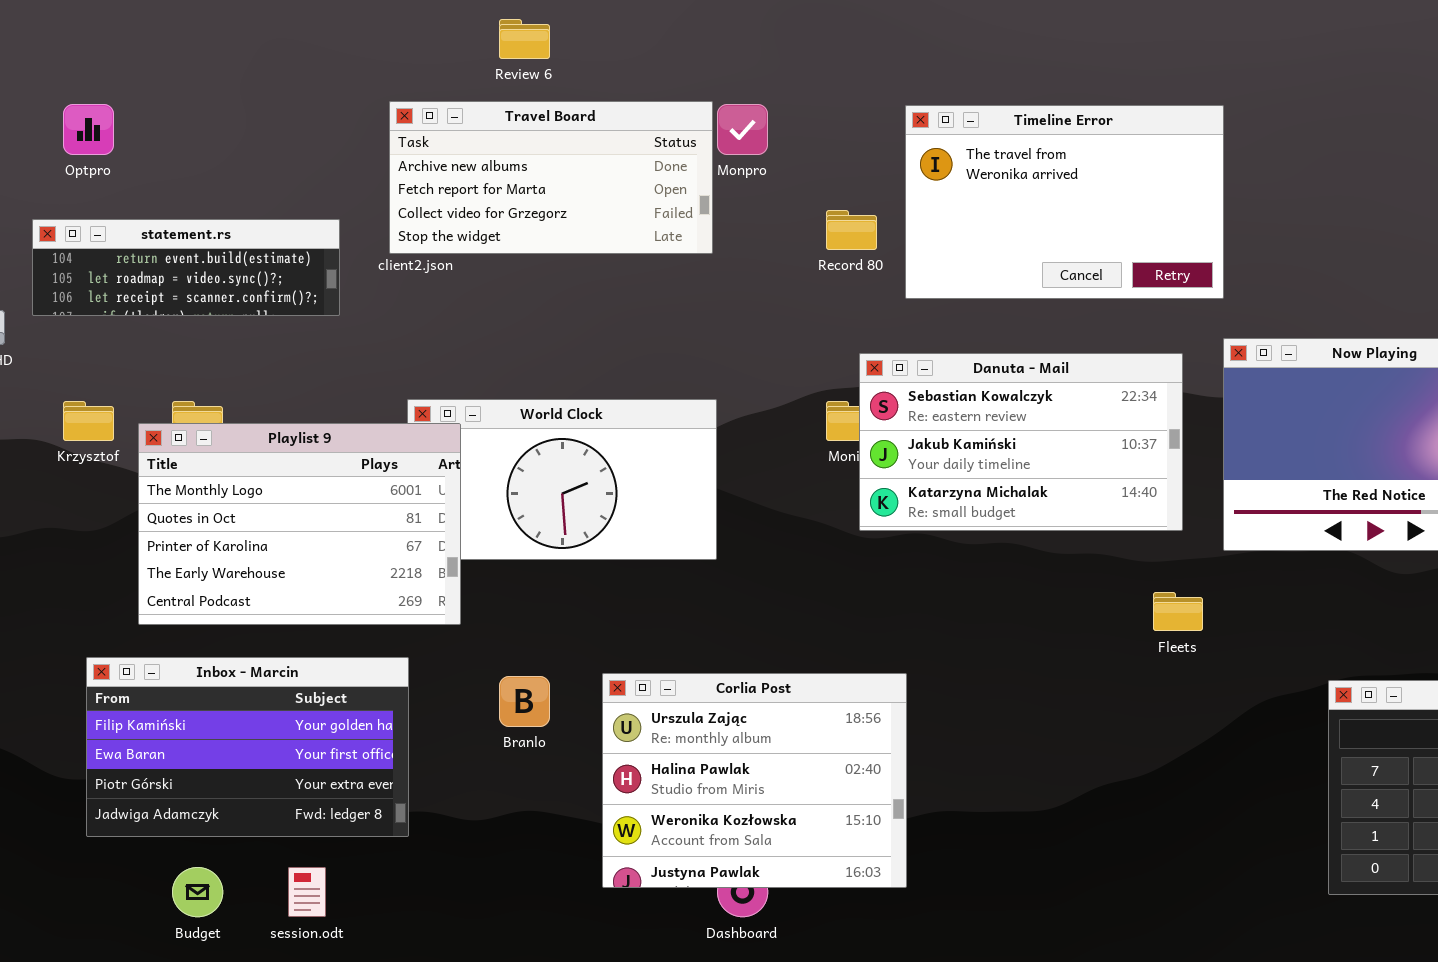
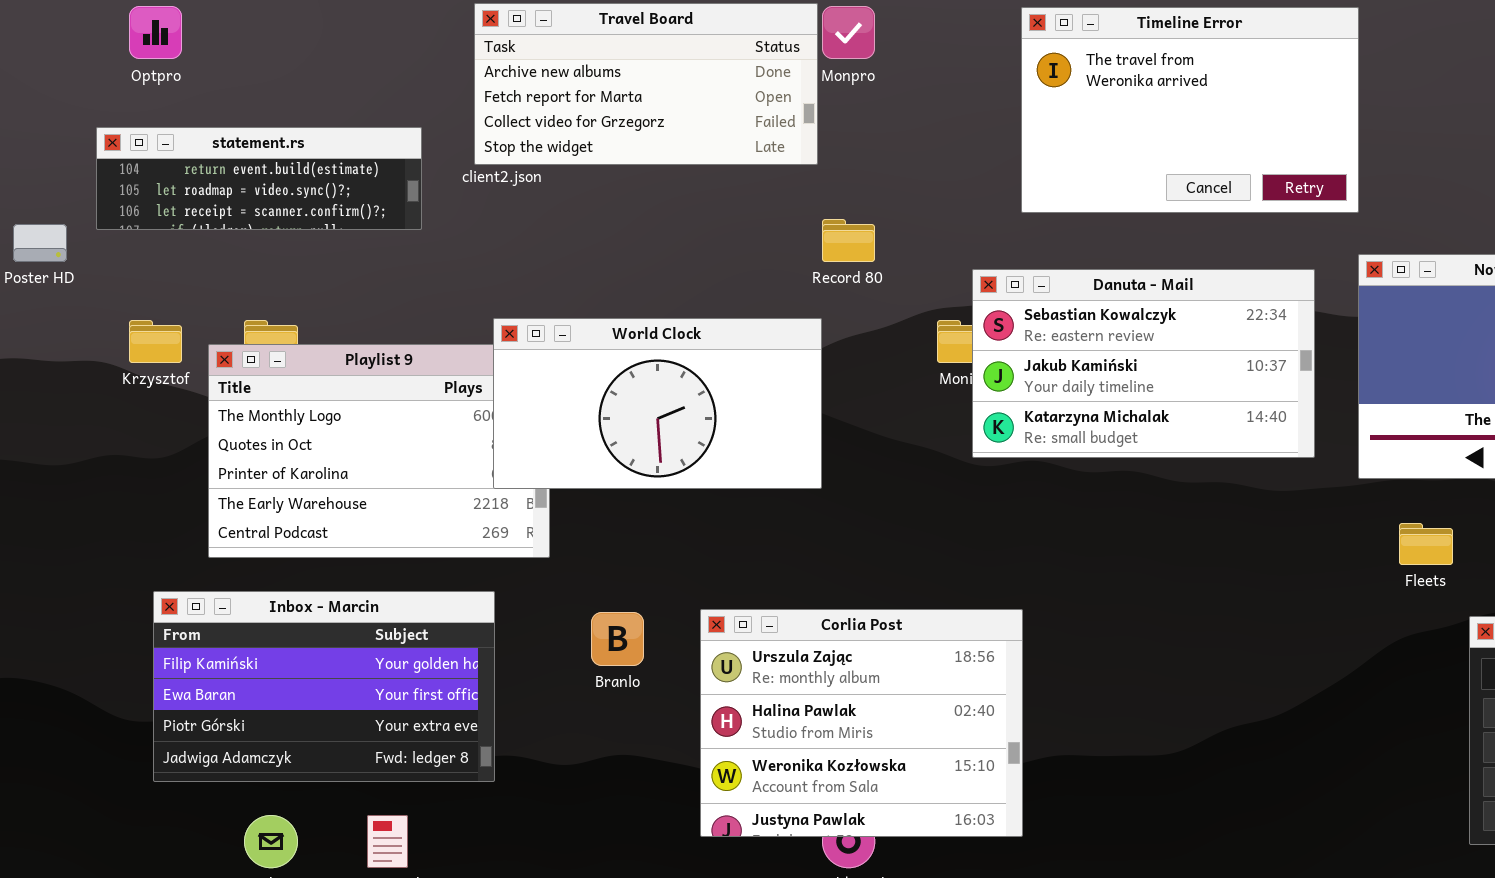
Record 80: [826,210,877,250] -> [822,219,875,262], moved
World Clock: [407,399,717,560] -> [493,318,822,489], raised
Fleets: [1153,592,1203,631] -> [1399,523,1453,565], moved

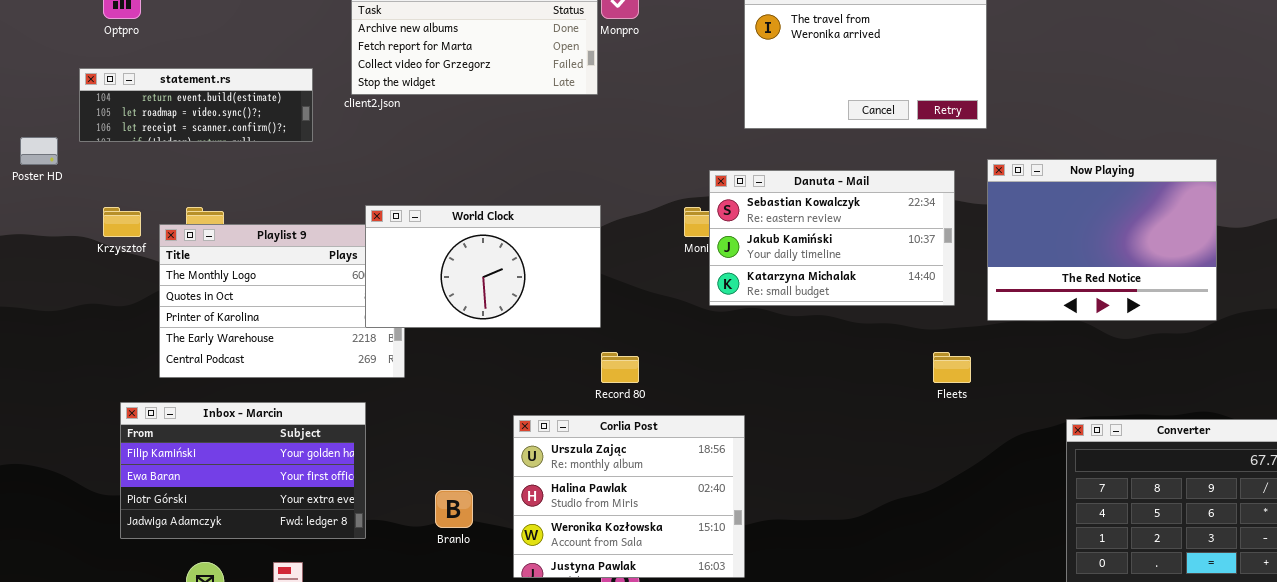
Record 80: [822,219,875,262] -> [601,352,639,383], moved
Fleets: [1399,523,1453,565] -> [933,352,971,383], moved
Branlo: [591,612,644,666] -> [435,490,473,528], moved

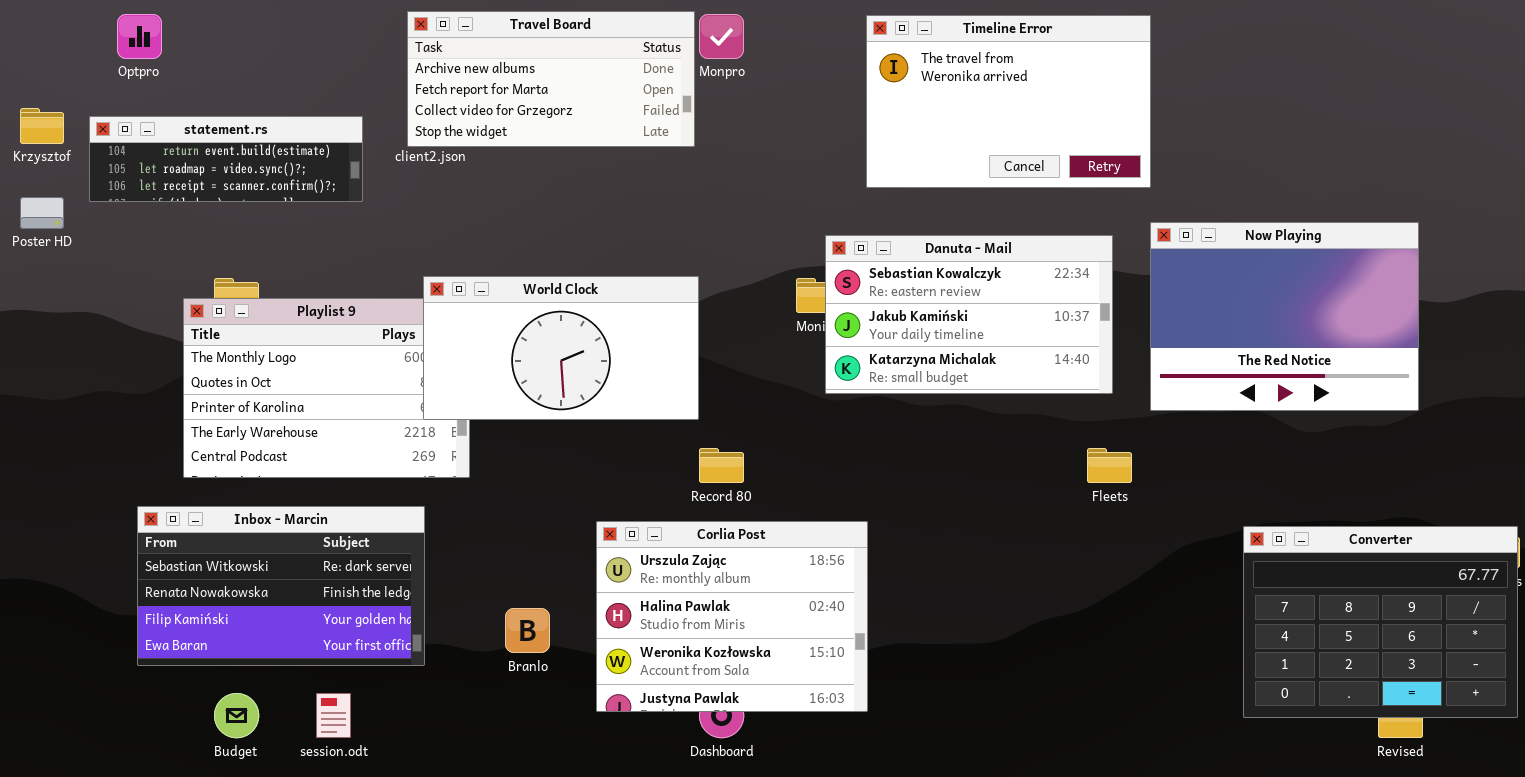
Krzysztof: [103,207,141,237] -> [20,108,64,144], moved
Inbox - Marcin: [120,402,366,539] -> [137,506,425,666], scrolled up 2 rows

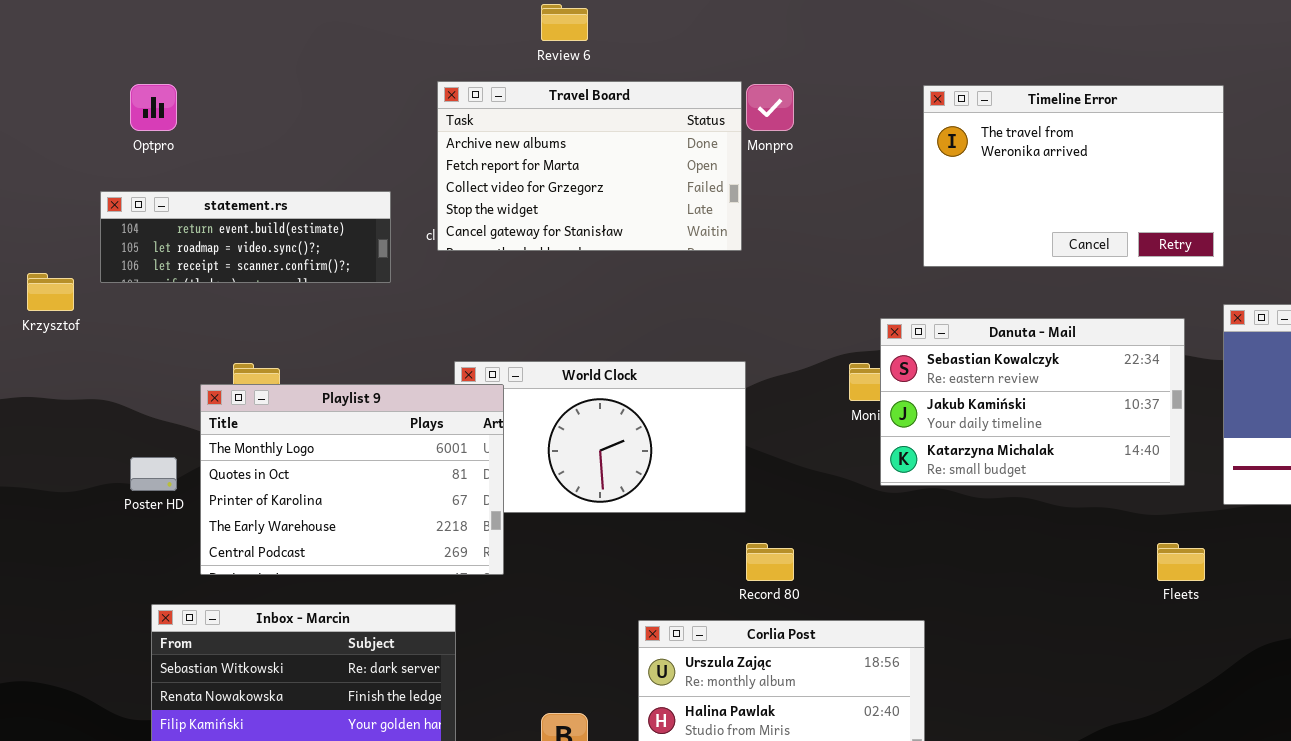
Travel Board: [407,11,695,147] -> [437,81,742,251], resized
Krzysztof: [20,108,64,144] -> [27,273,74,311], moved
Poster HD: [20,197,64,229] -> [130,457,177,491], moved
Playlist 9: [183,298,470,478] -> [200,384,504,575], raised

